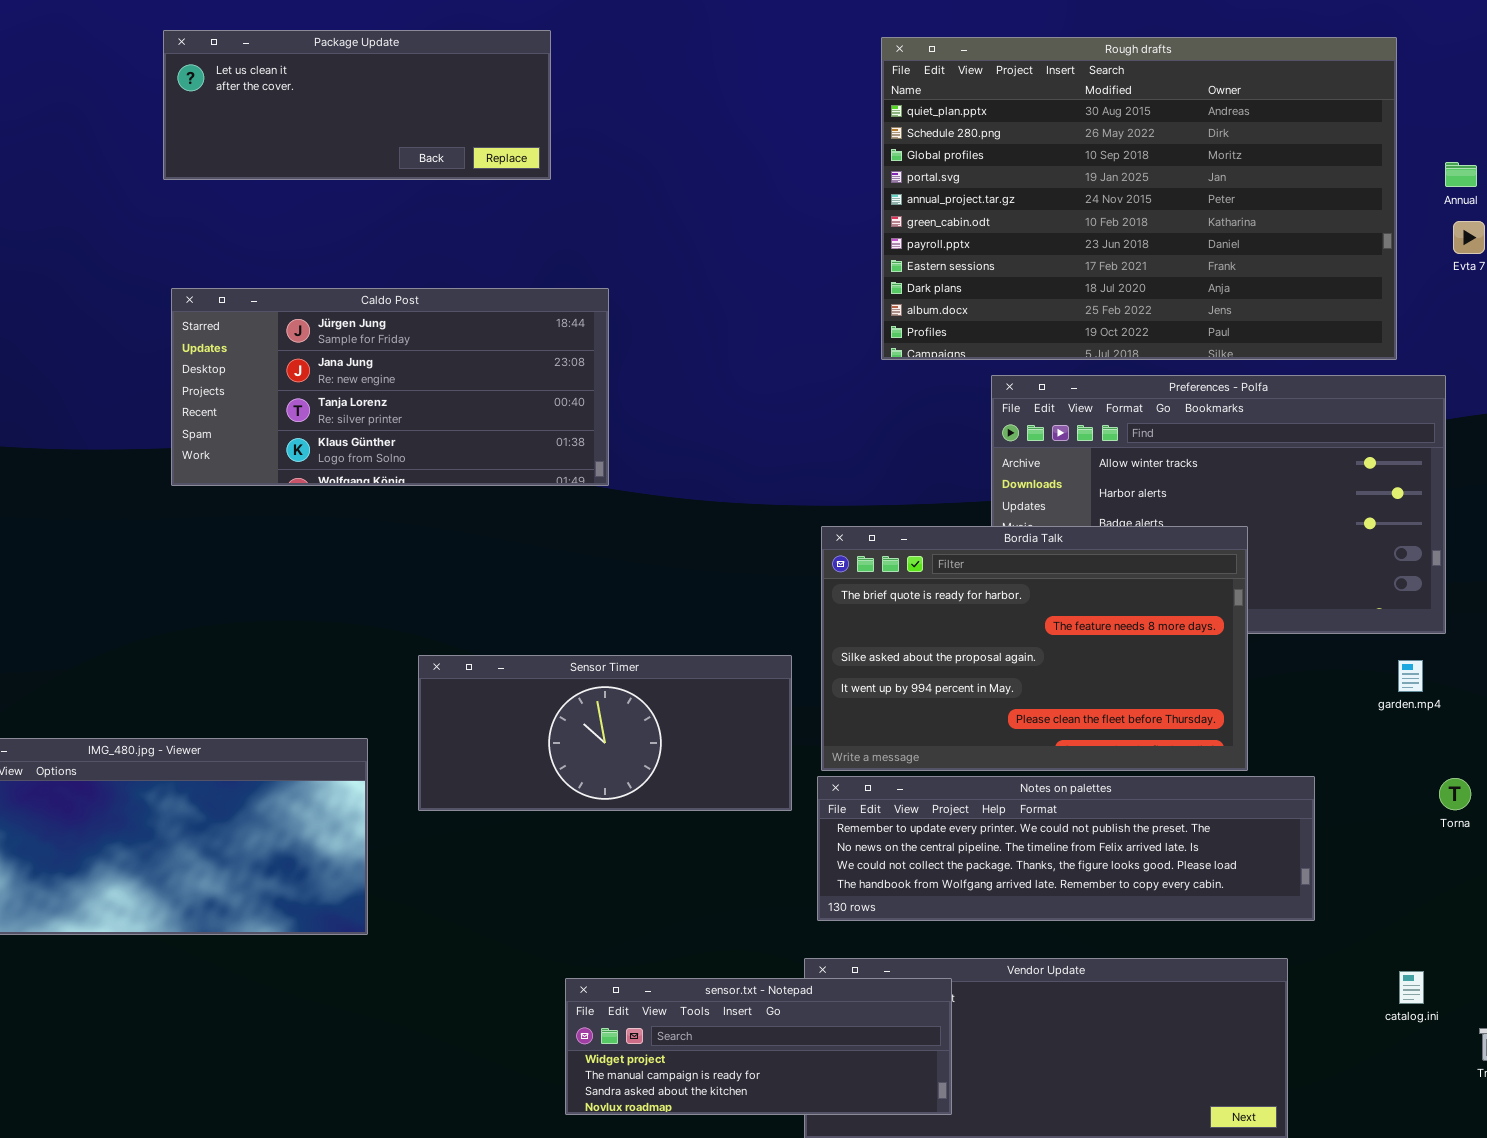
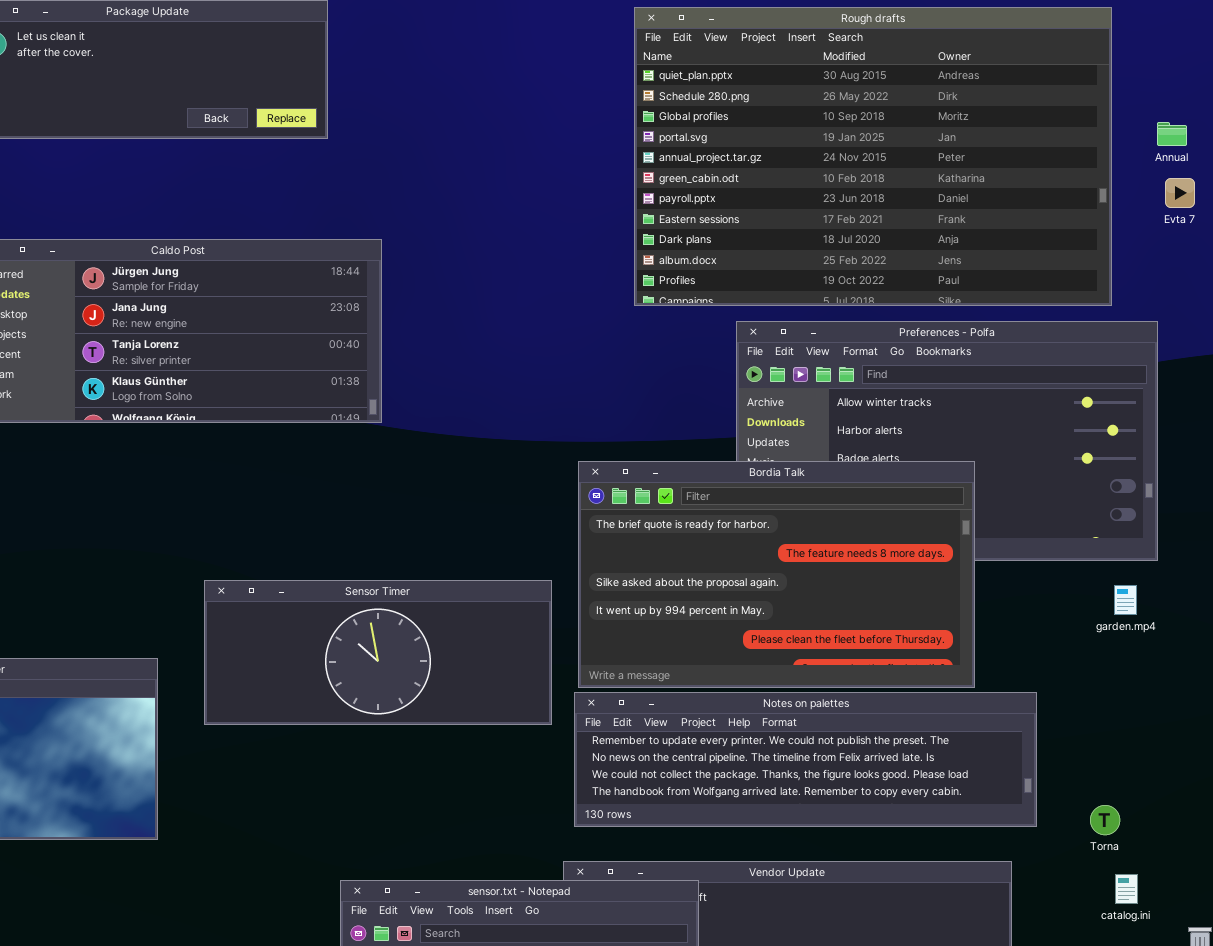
Torna: [1439,778,1471,810] -> [1090,805,1120,835], moved

